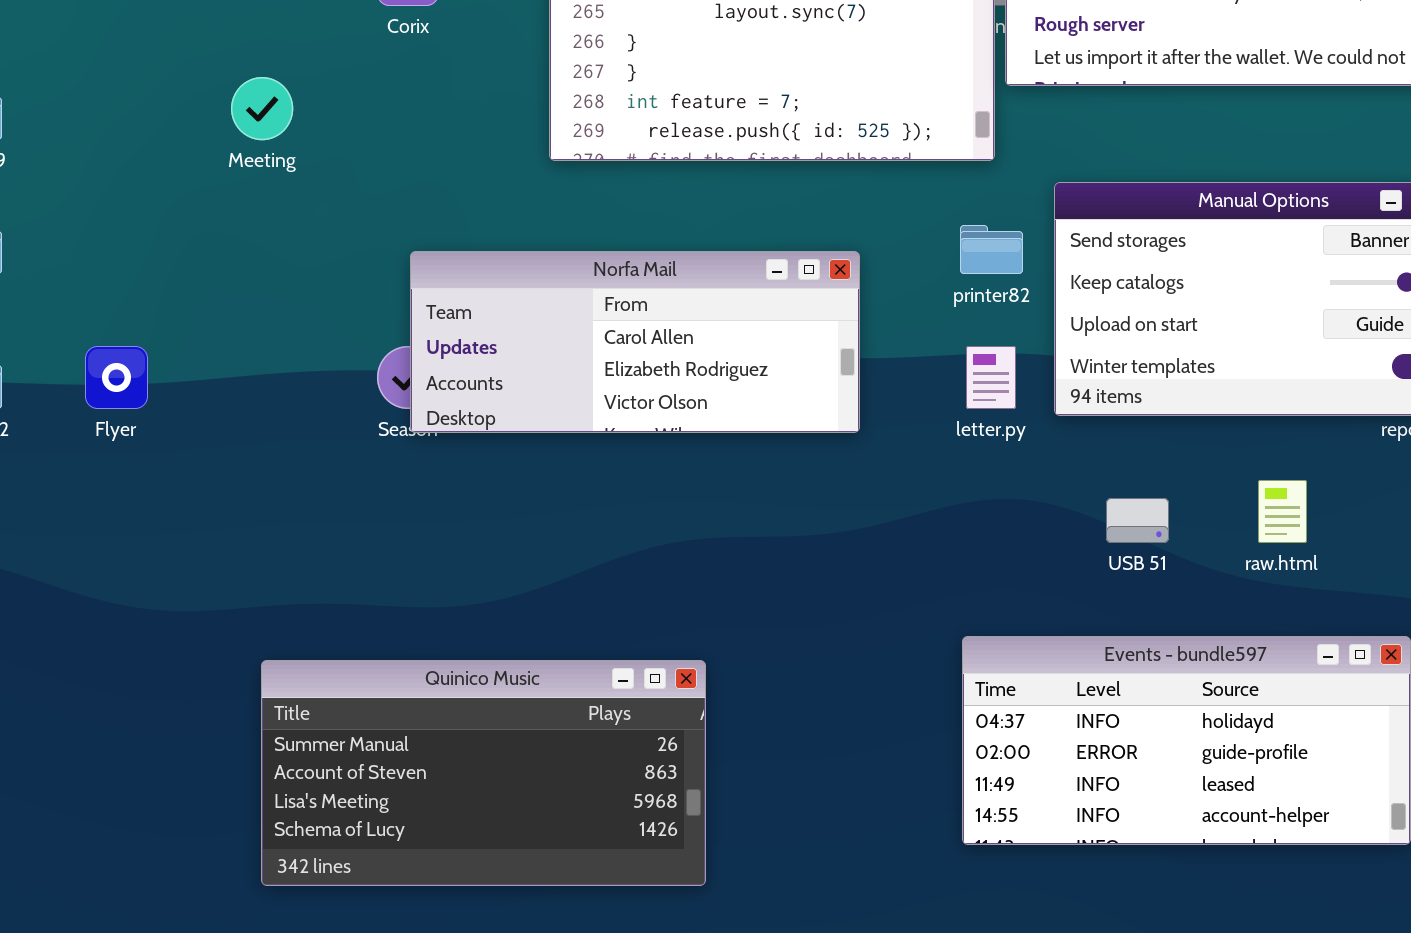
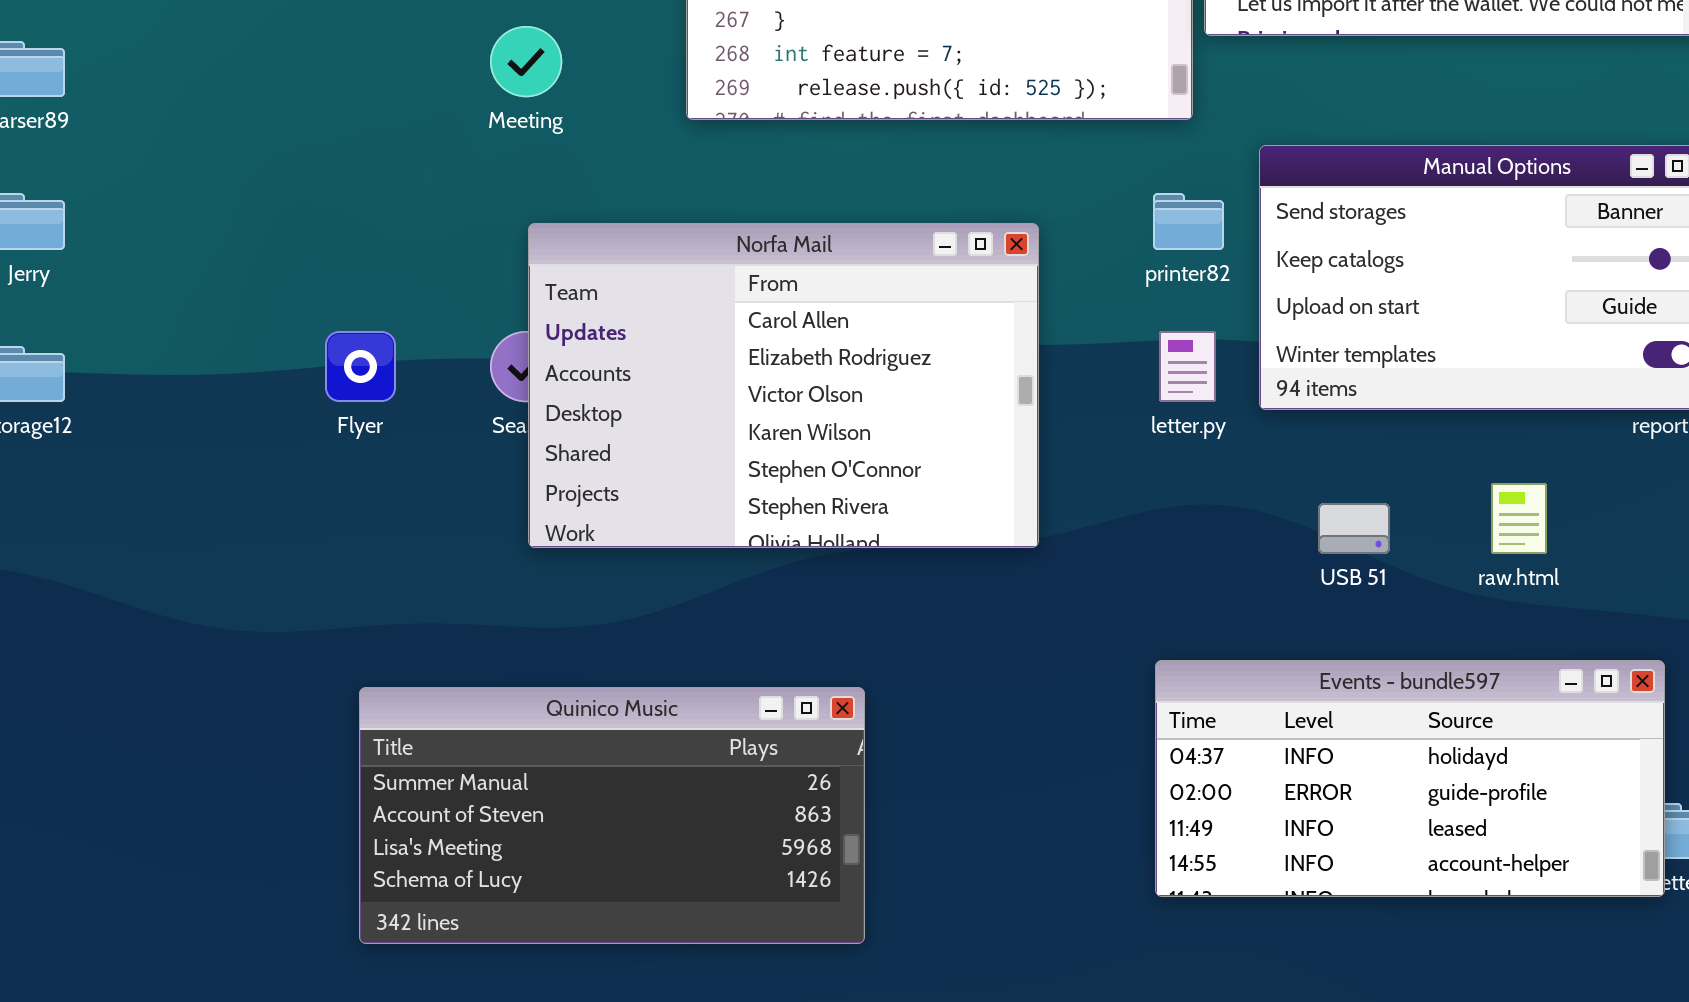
Meeting: [231,77,293,140] -> [490,26,562,97], moved
Norfa Mail: [410,251,860,433] -> [528,223,1039,548], resized
Flyer: [85,346,148,409] -> [325,331,396,402], moved

